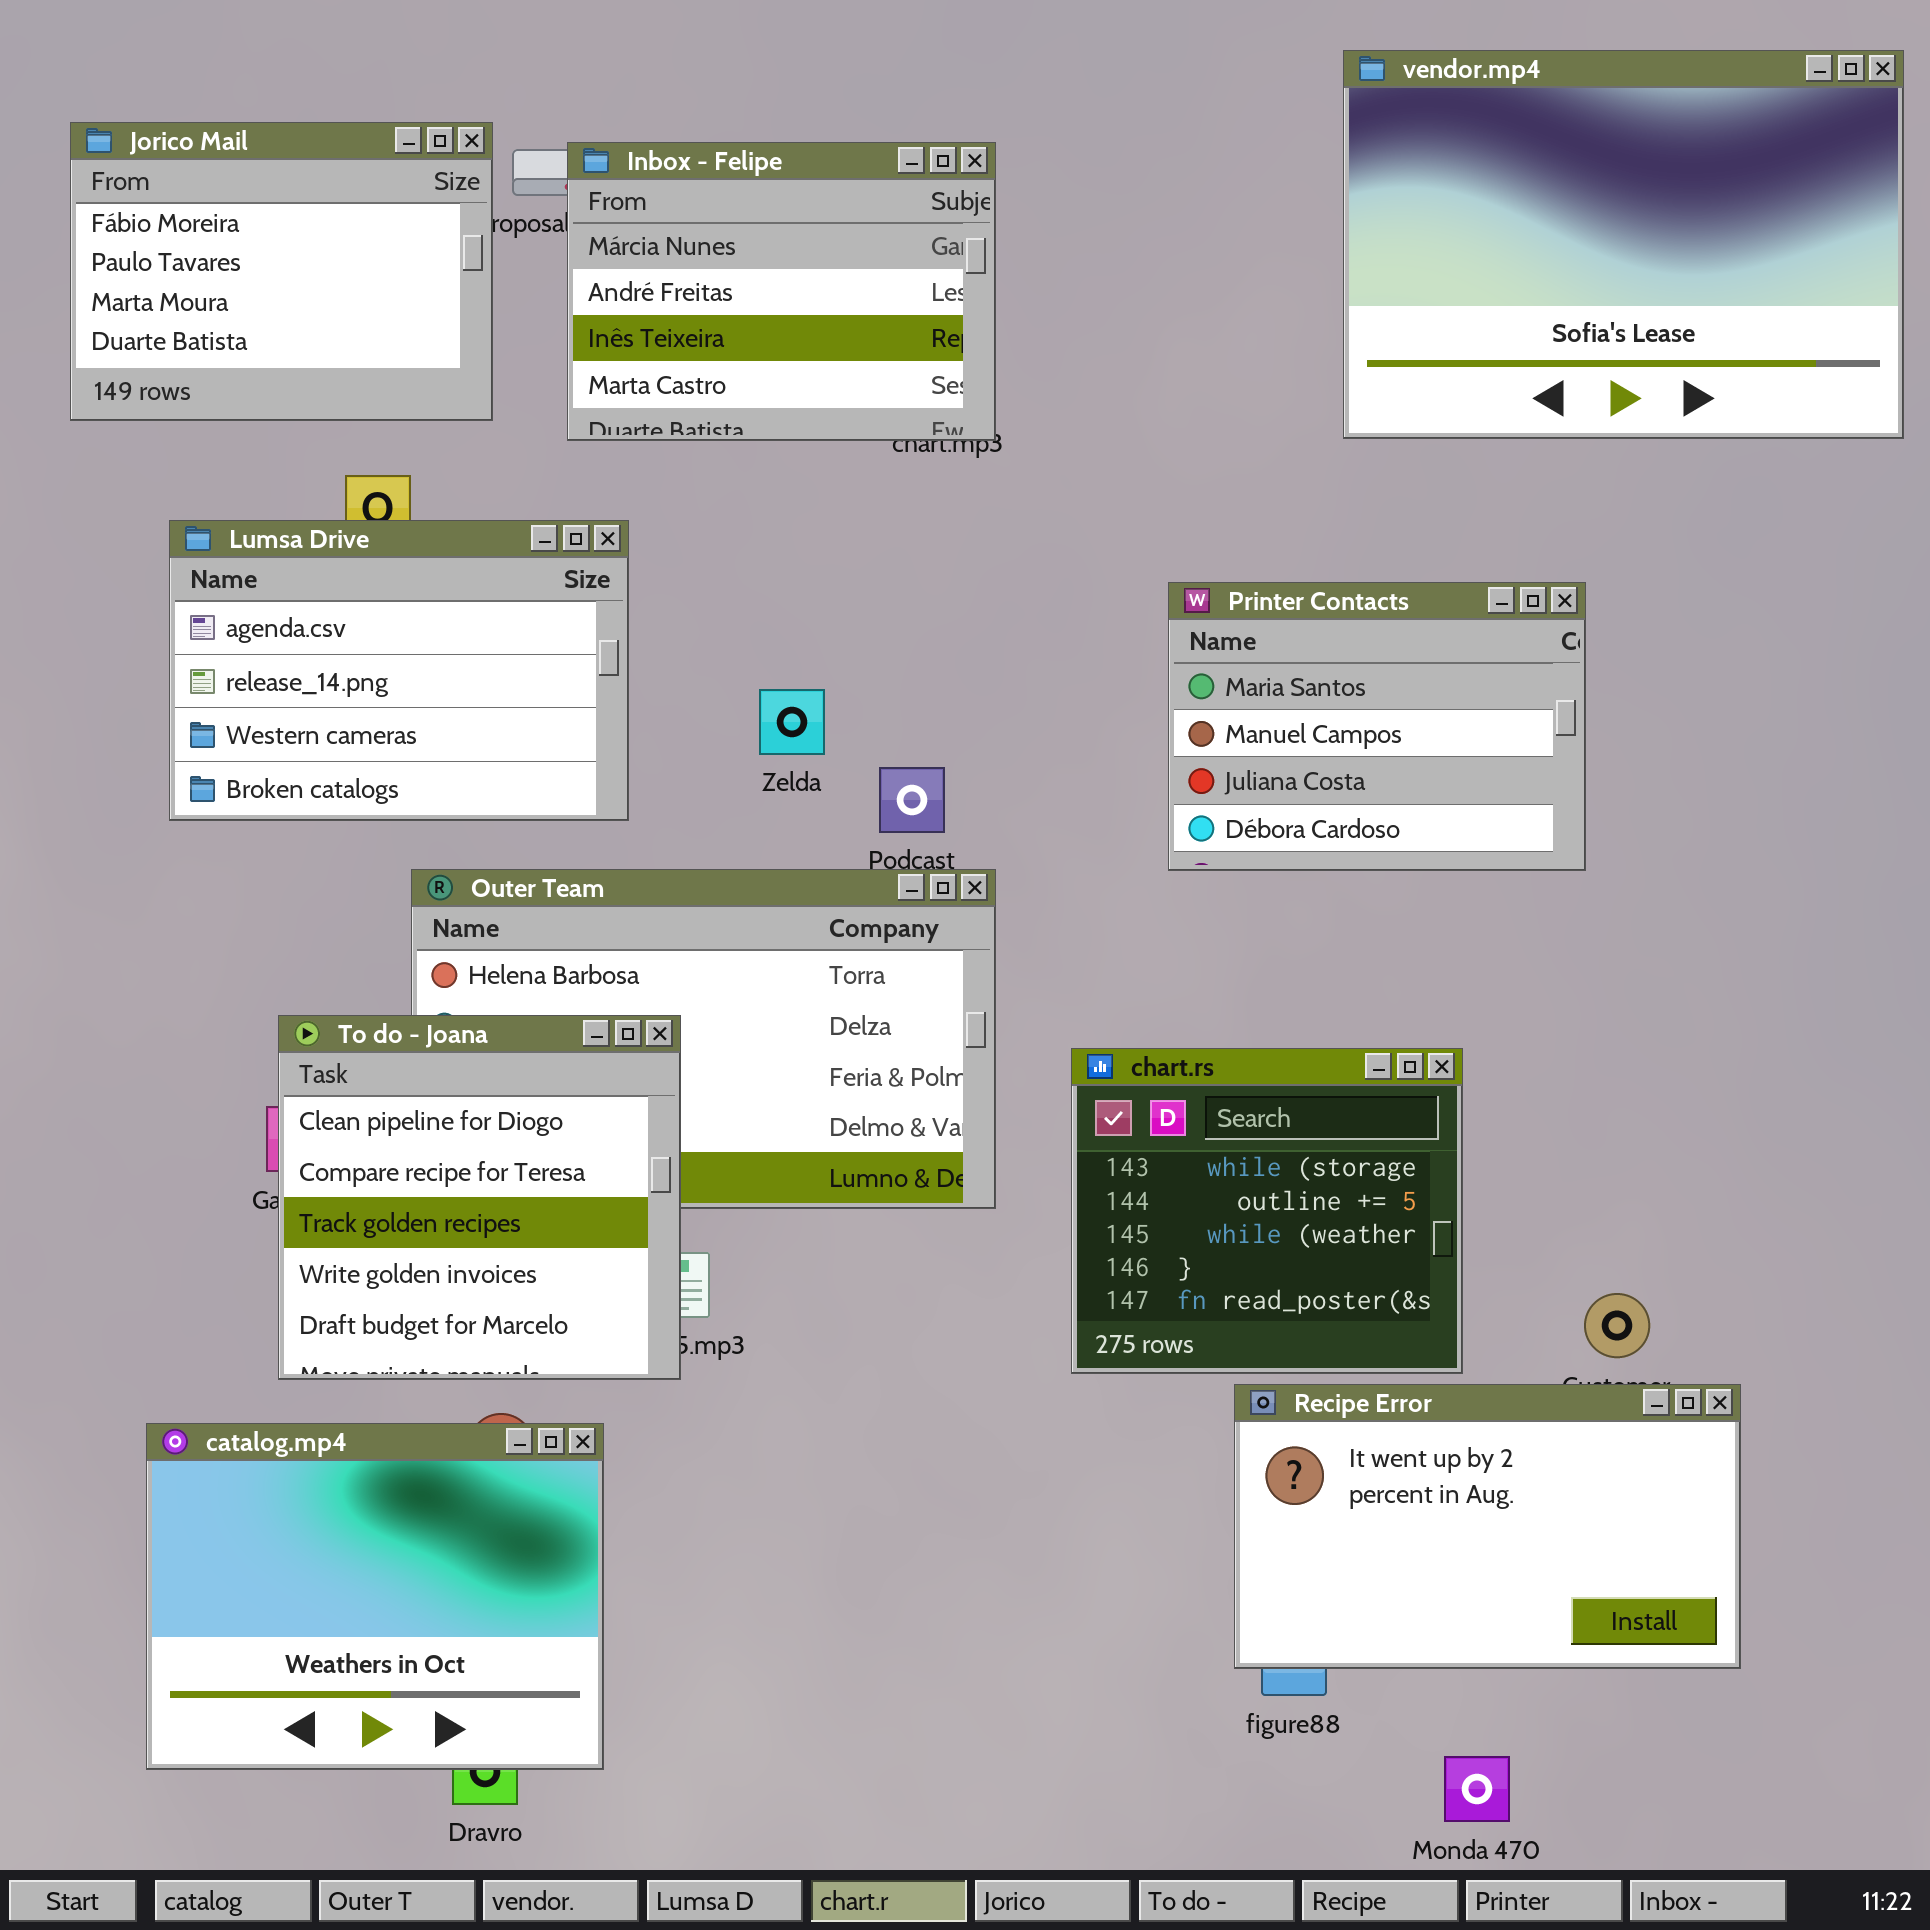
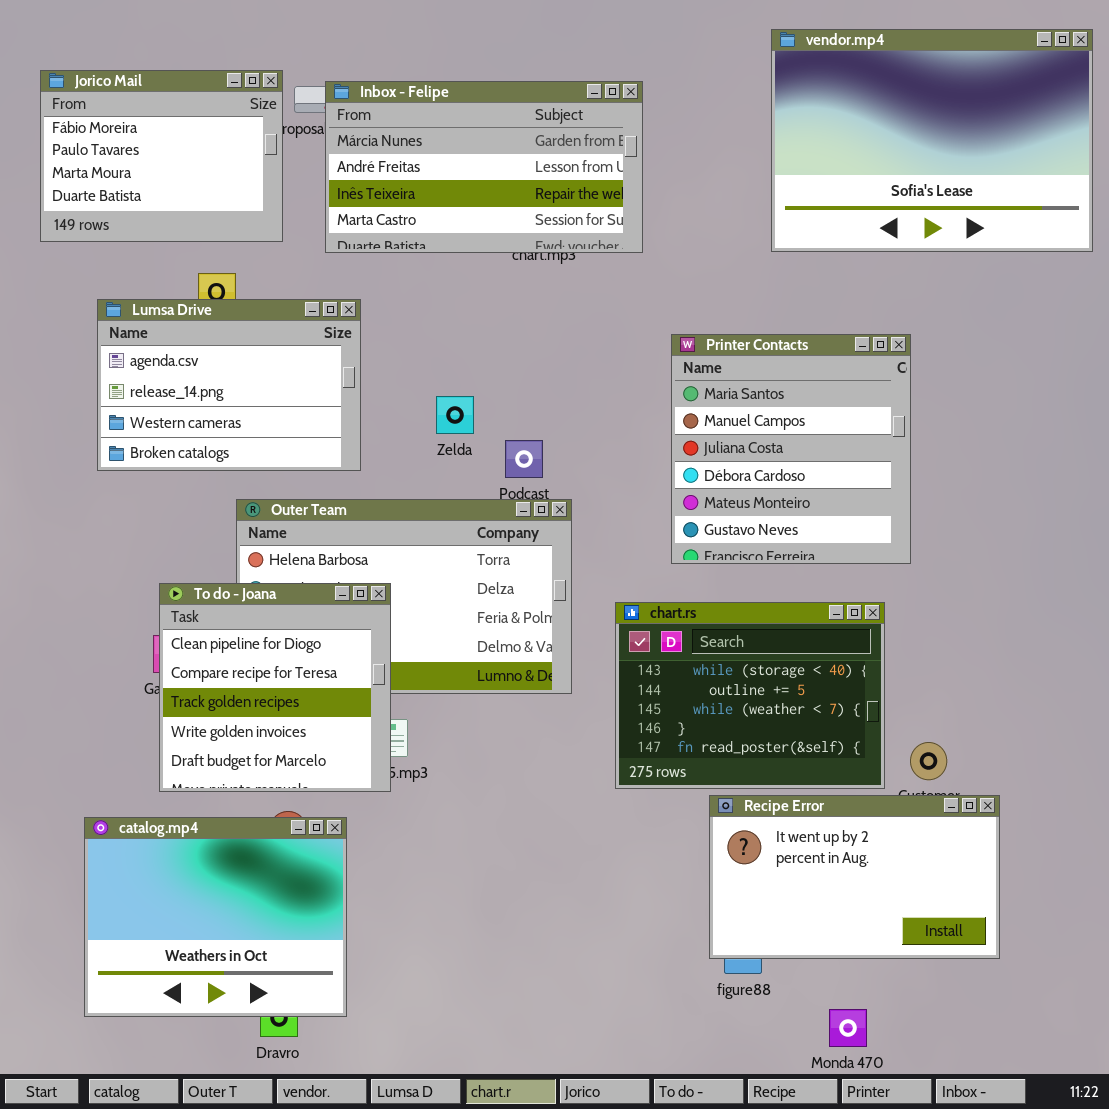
Inbox - Felipe: [567,142,996,441] -> [325,81,643,253], resized
Printer Contacts: [1168,582,1586,871] -> [671,334,911,564], resized
chart.rs: [1071,1048,1463,1374] -> [615,602,885,789], resized

